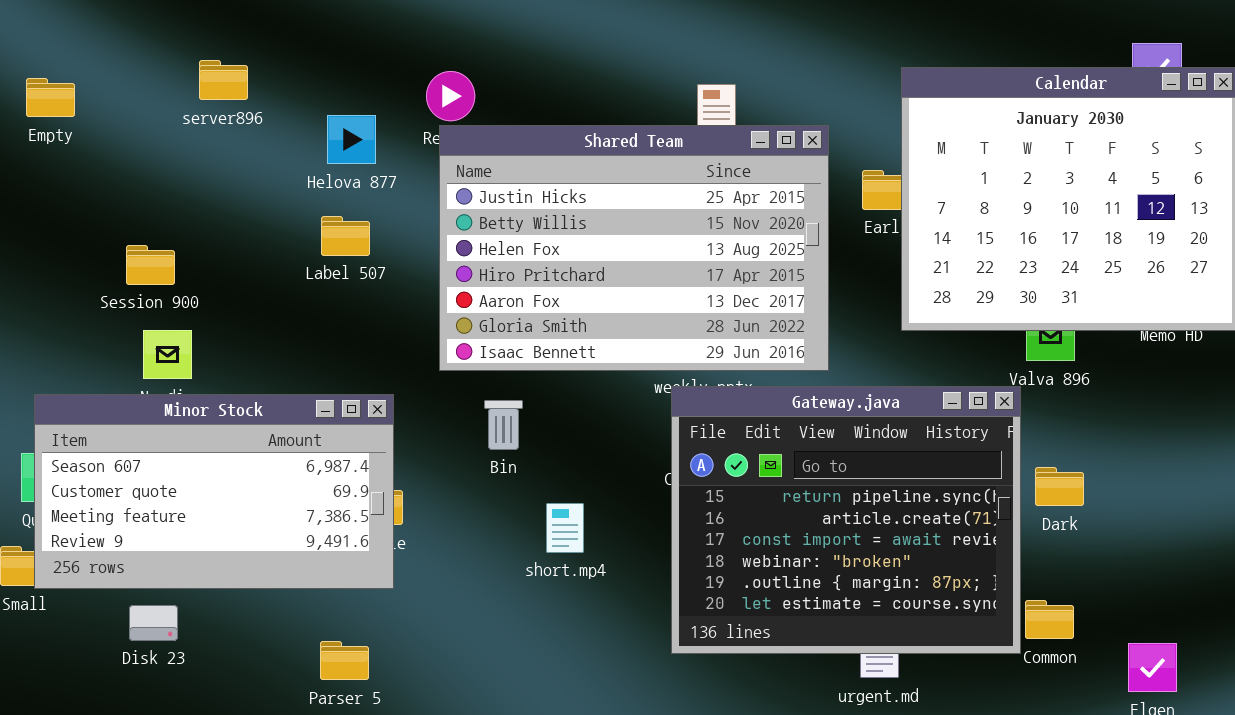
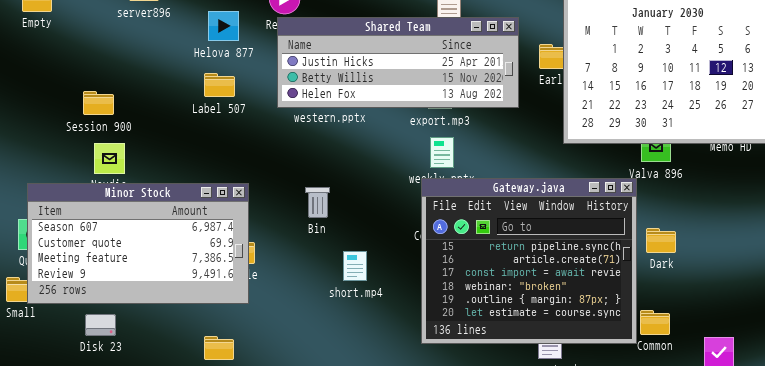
Shared Team: [439,125,829,371] -> [277,17,519,108], resized

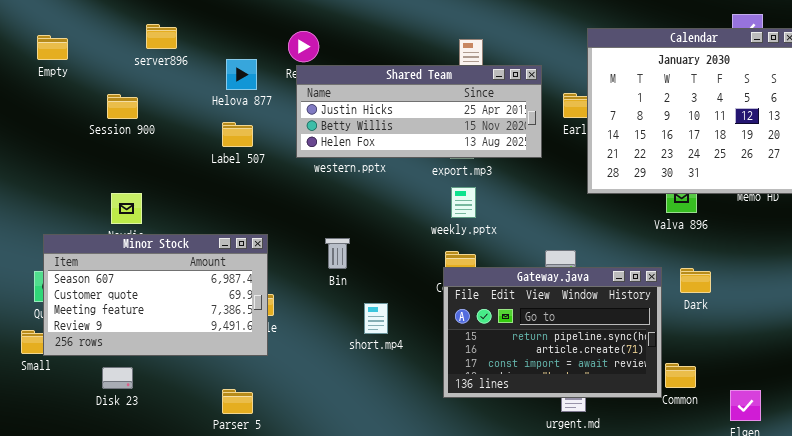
Session 900: [83,91,114,115] -> [107,94,138,119], moved
Gateway.java: [421,178,637,344] -> [443,267,662,398], resized
Dark: [646,228,676,253] -> [680,268,711,293], moved

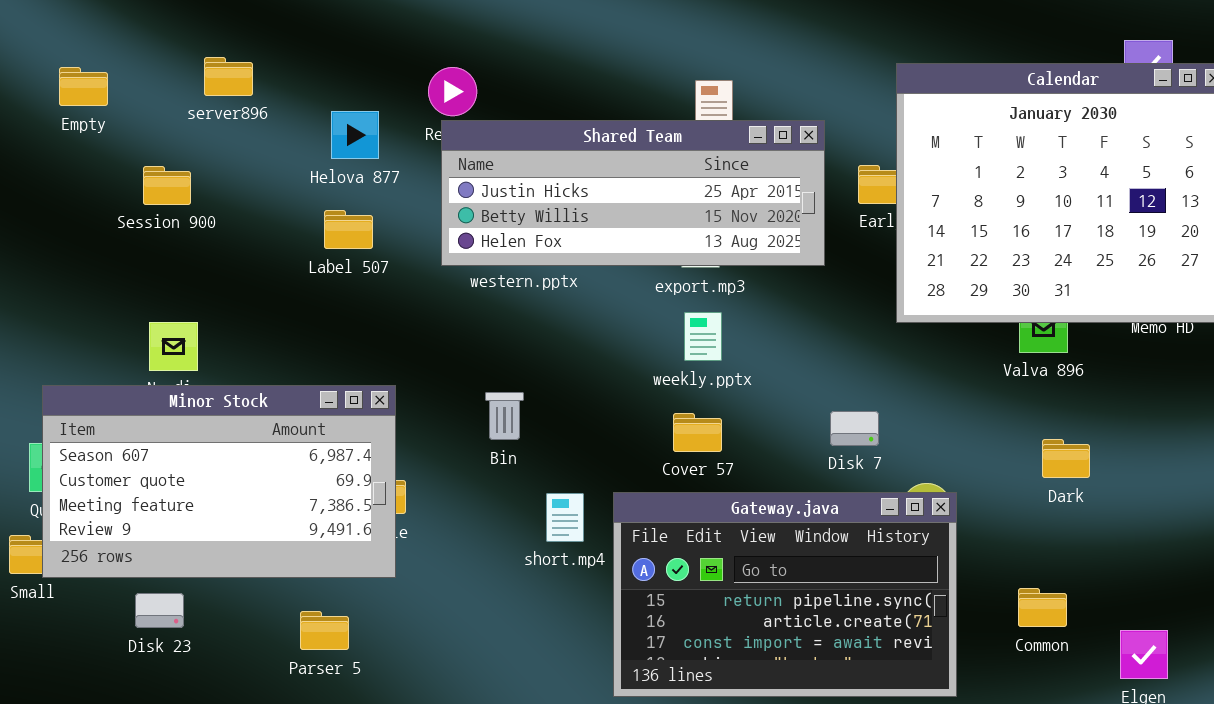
Empty: [37,35,68,60] -> [59,67,108,106], moved
Gateway.java: [443,267,662,398] -> [613,492,957,697], moved
Parser 5: [222,389,253,414] -> [300,611,349,650], moved

